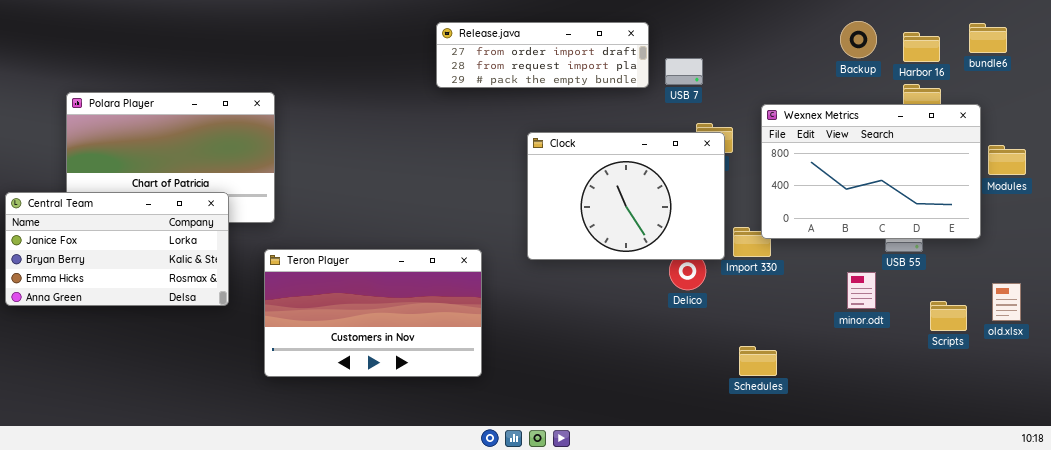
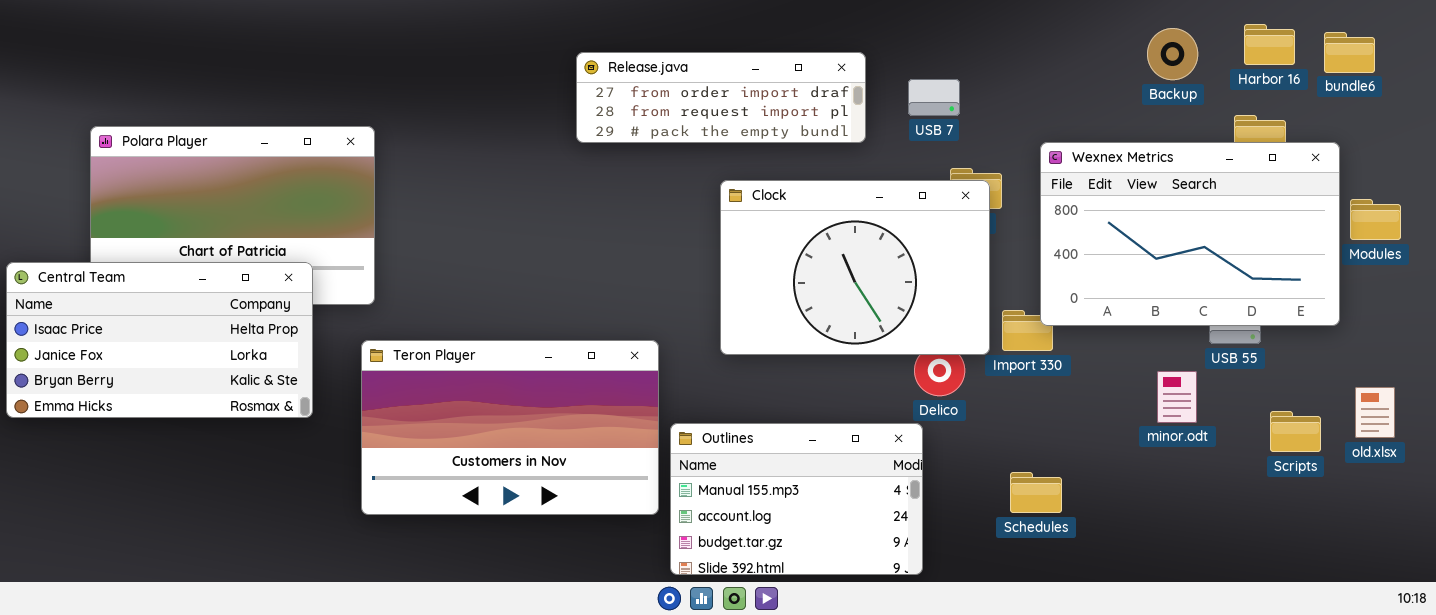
Release.java: [436,22,649,88] -> [576,52,866,143], moved
Harbor 16: [903,32,940,62] -> [1244,24,1295,65], moved
Central Team: [5,192,229,306] -> [6,262,313,418], scrolled up 1 row
Outlines: none -> [670,423,923,575], opened

